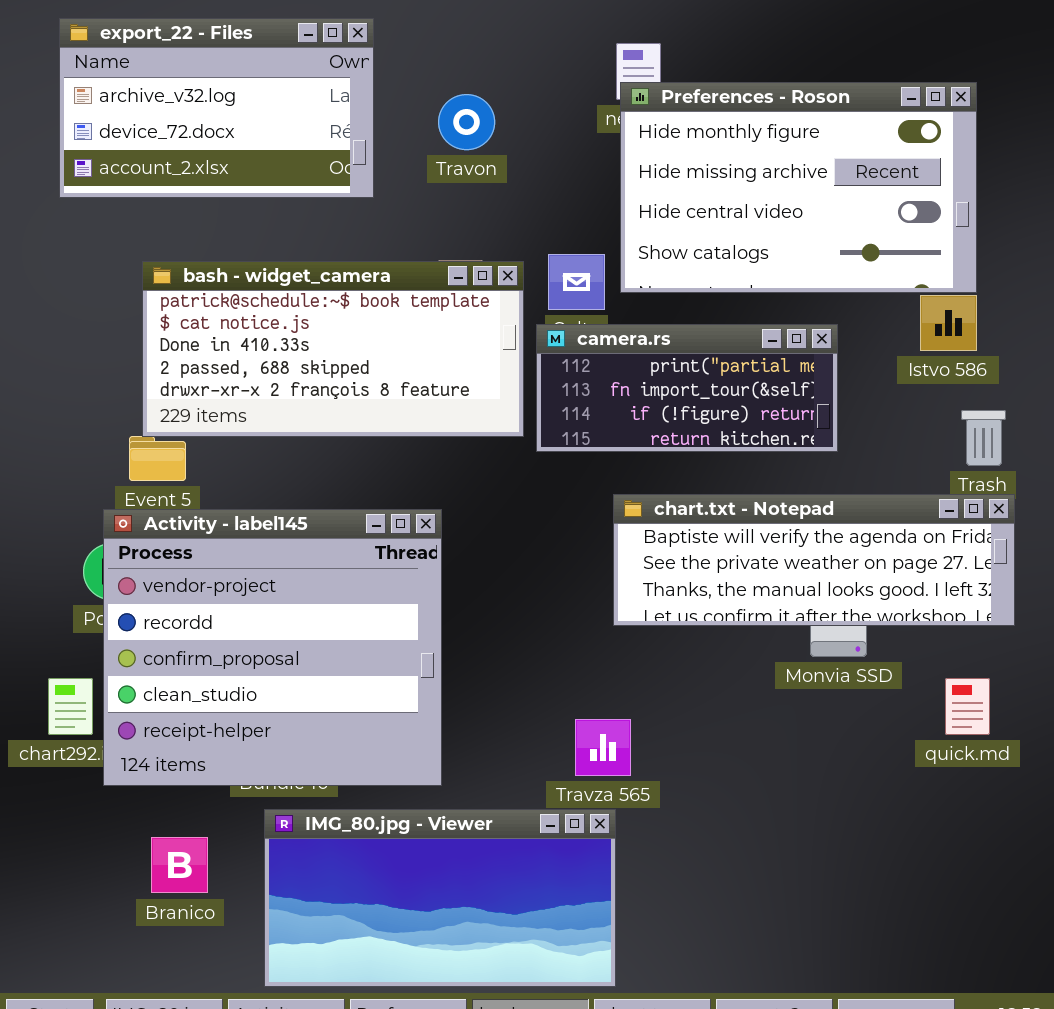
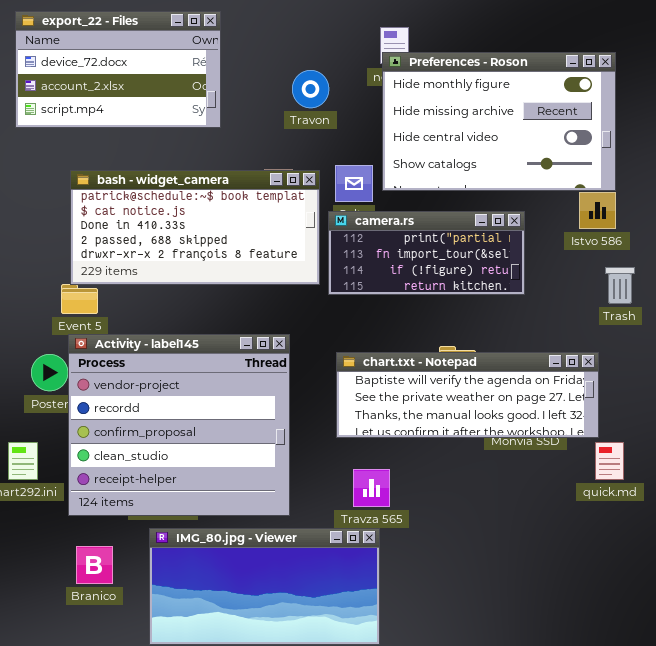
export_22 - Files: [59,18,374,198] -> [15,11,221,128], scrolled down 1 row
Travon: [438,94,495,150] -> [292,70,329,108], moved
chart.txt - Notepad: [613,494,1015,626] -> [336,352,599,438], moved
Activity - label145: [103,509,442,786] -> [68,334,290,516], moved

